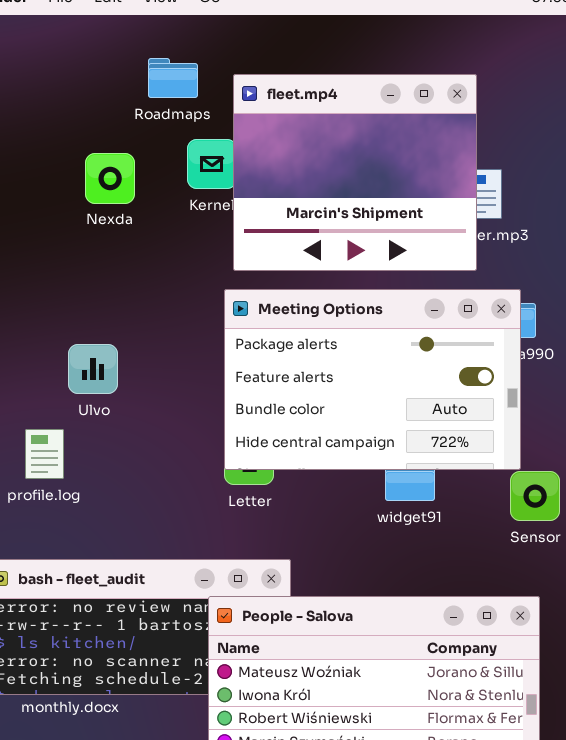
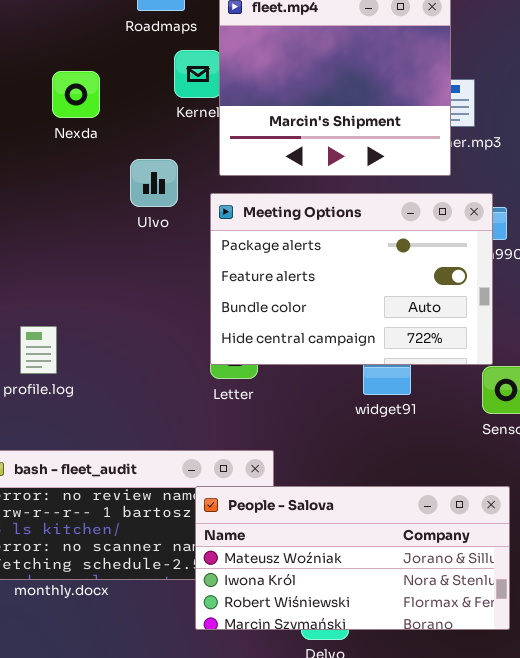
Nexda: [85,153,135,204] -> [52,71,100,118], moved
Ulvo: [68,344,118,394] -> [130,159,178,207], moved

